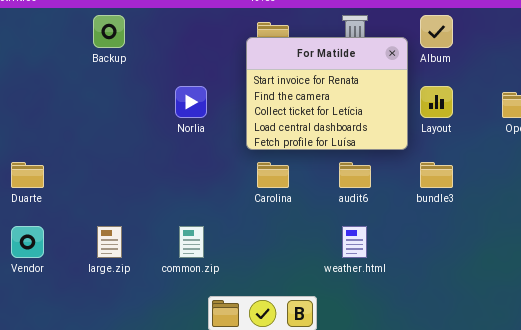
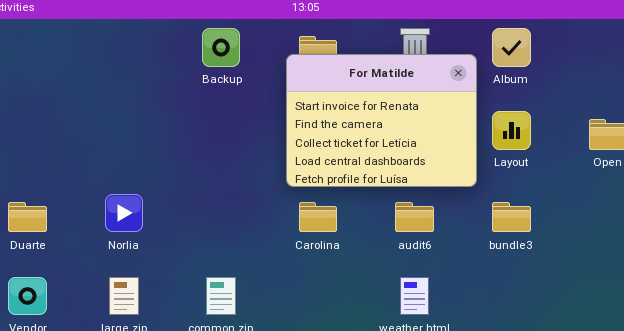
Backup: [93,15,125,48] -> [202,28,240,67], moved
Norlia: [175,86,207,118] -> [105,194,143,232], moved

